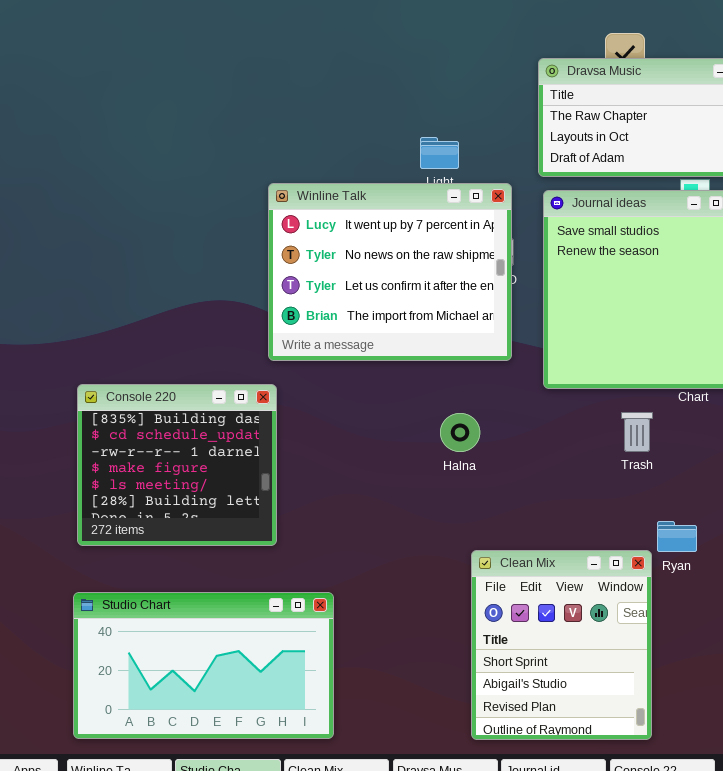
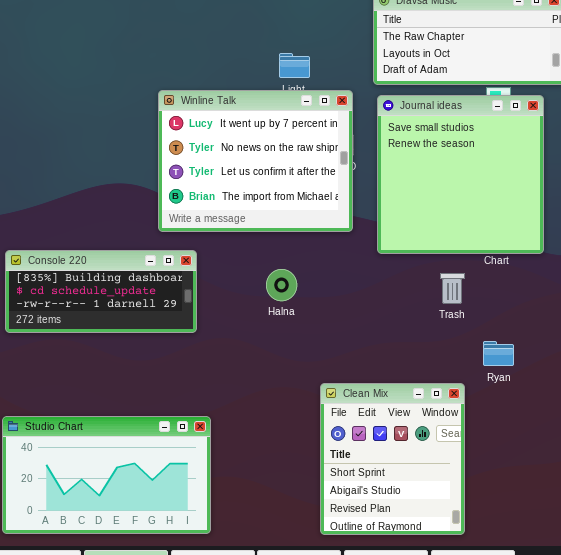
Console 220: [77,384,277,546] -> [5,250,197,333], resized
Halna: [440,413,480,452] -> [266,269,297,301], moved
Ryan: [657,521,697,552] -> [483,341,514,366], moved

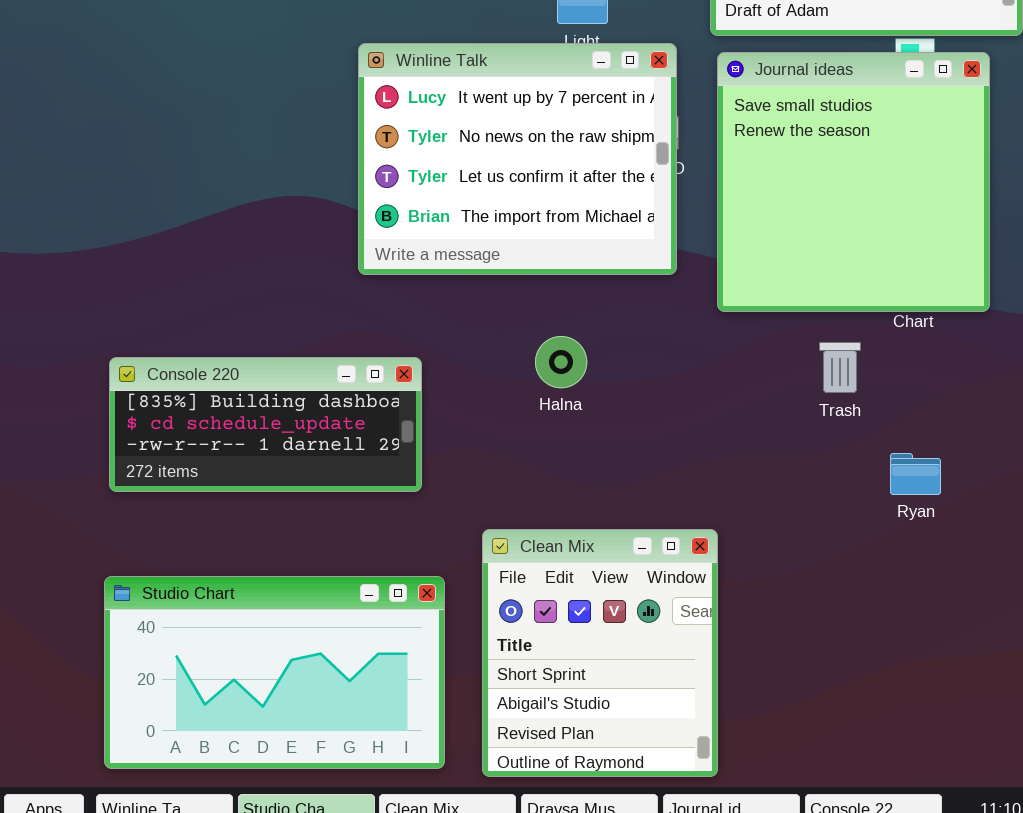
Console 220: [5,250,197,333] -> [109,357,422,492], moved
Clean Mix: [320,383,465,535] -> [482,529,718,777], moved

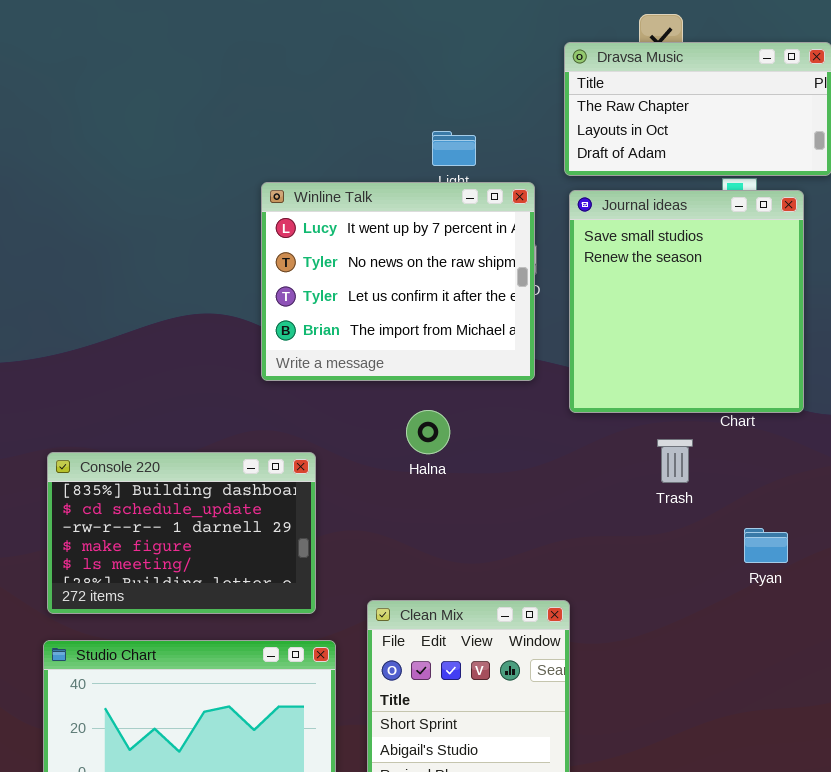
Halna: [535,336,587,388] -> [406,410,450,454], moved
Console 220: [109,357,422,492] -> [47,452,316,614], resized
Ryan: [890,453,941,495] -> [744,528,788,563], moved

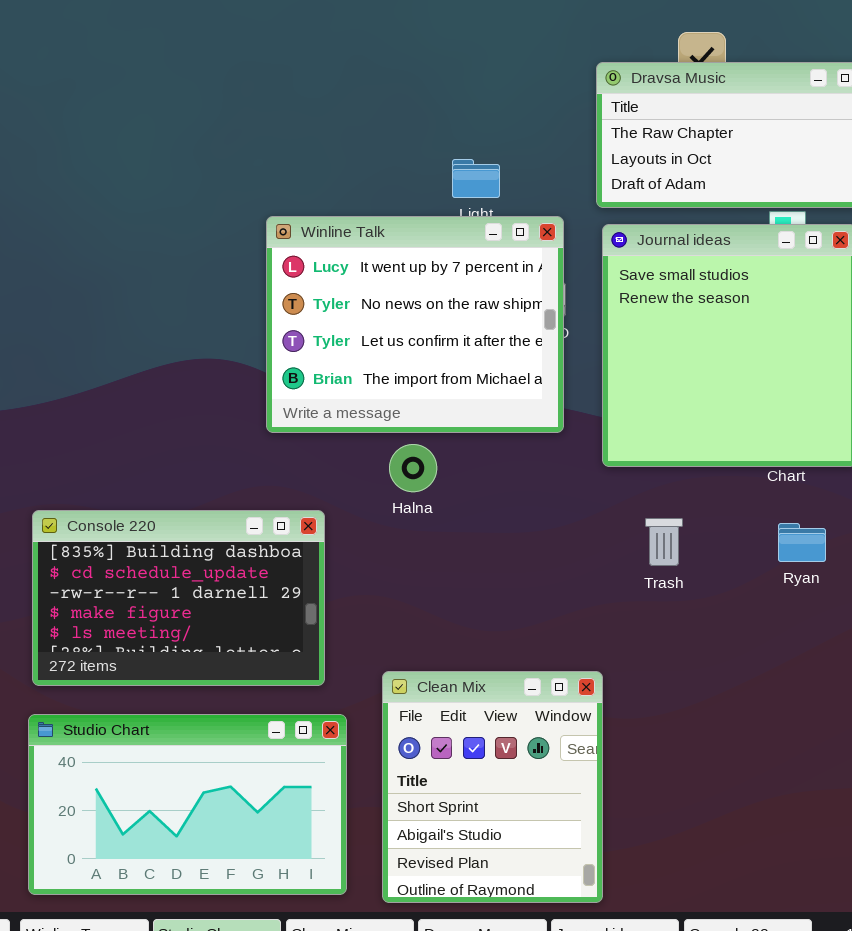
Halna: [406,410,450,454] -> [389,444,437,492], moved
Trash: [657,439,693,483] -> [645,518,683,566], moved
Ryan: [744,528,788,563] -> [778,523,826,562], moved

